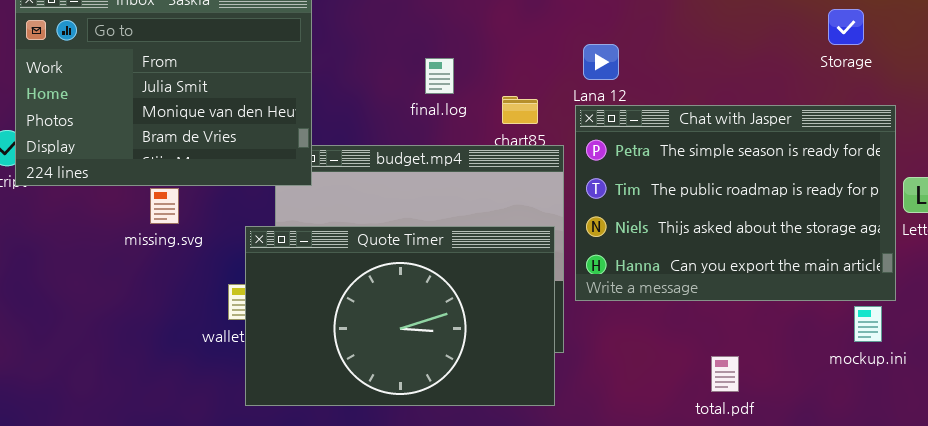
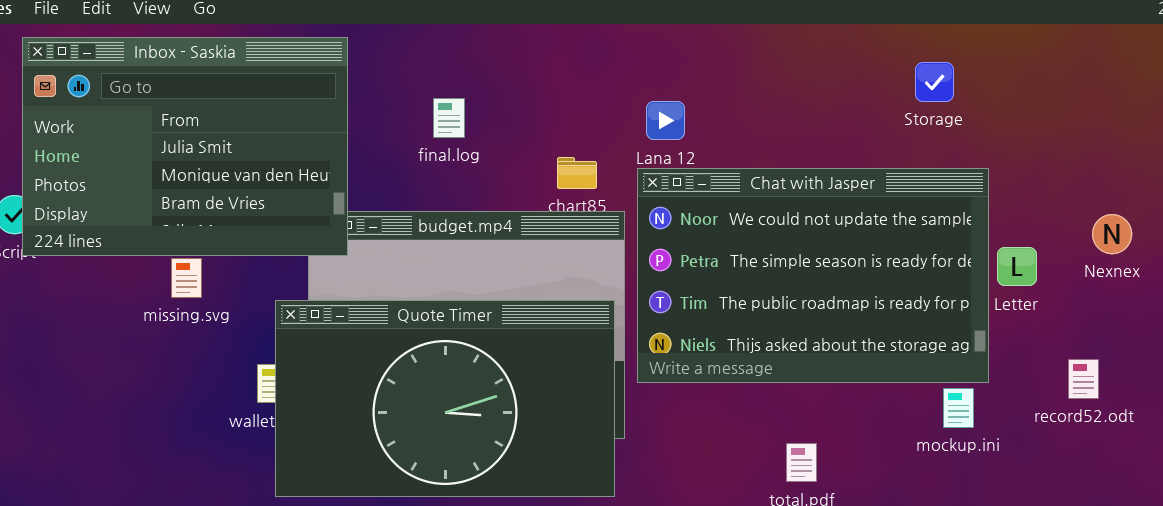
final.log: [425,58,454,94] -> [433,98,465,138], moved
Chat with Jasper: [575,105,896,301] -> [637,168,989,383], scrolled up 1 row

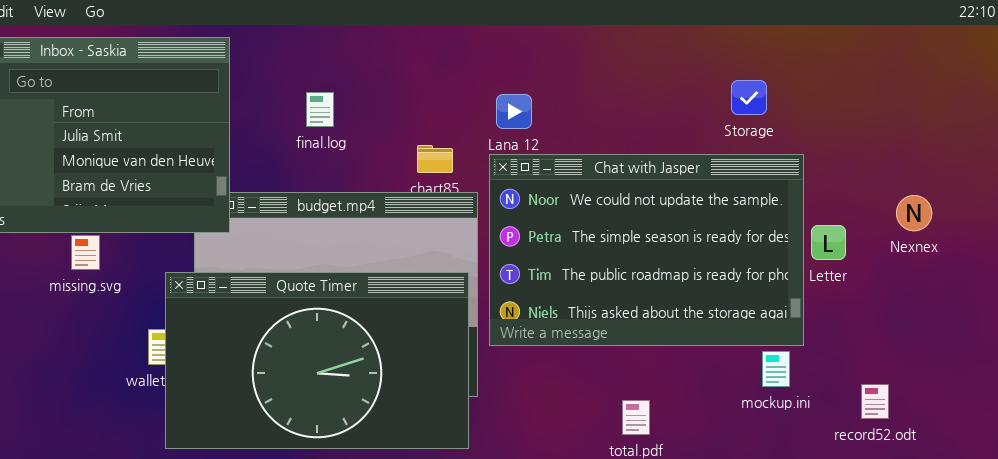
Storage: [915,62,954,102] -> [731,80,767,115], moved
record52.odt: [1068,359,1099,399] -> [861,384,889,419], moved

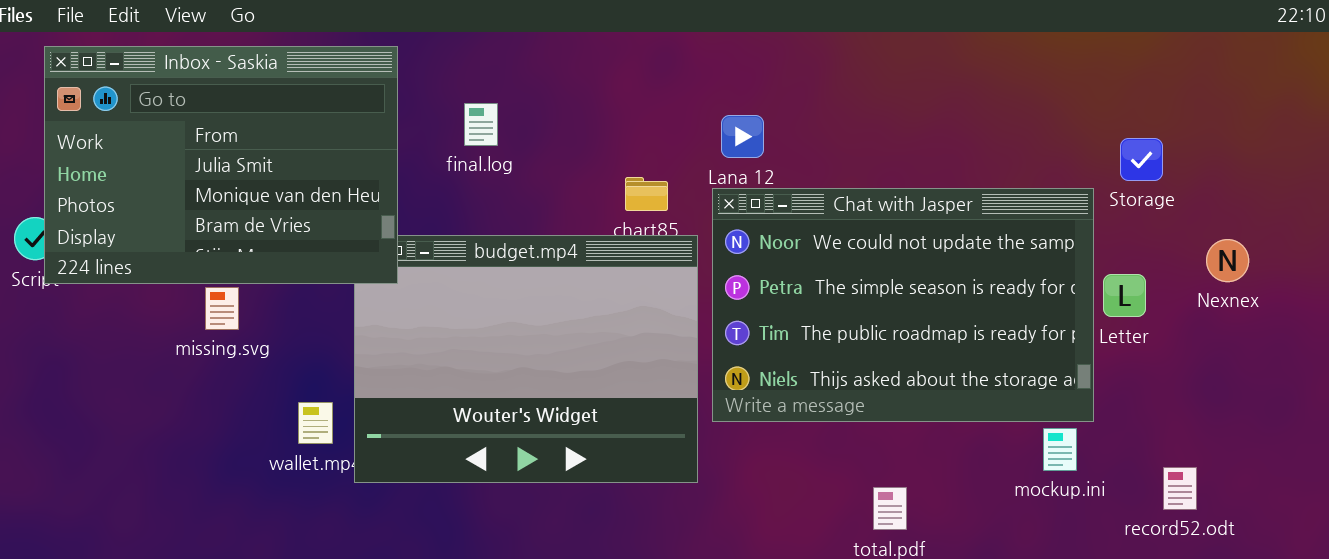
Storage: [731,80,767,115] -> [1120,138,1163,181], moved
final.log: [306,92,334,127] -> [464,103,498,146], moved
Quote Timer: [165,272,469,449] -> none, closed

